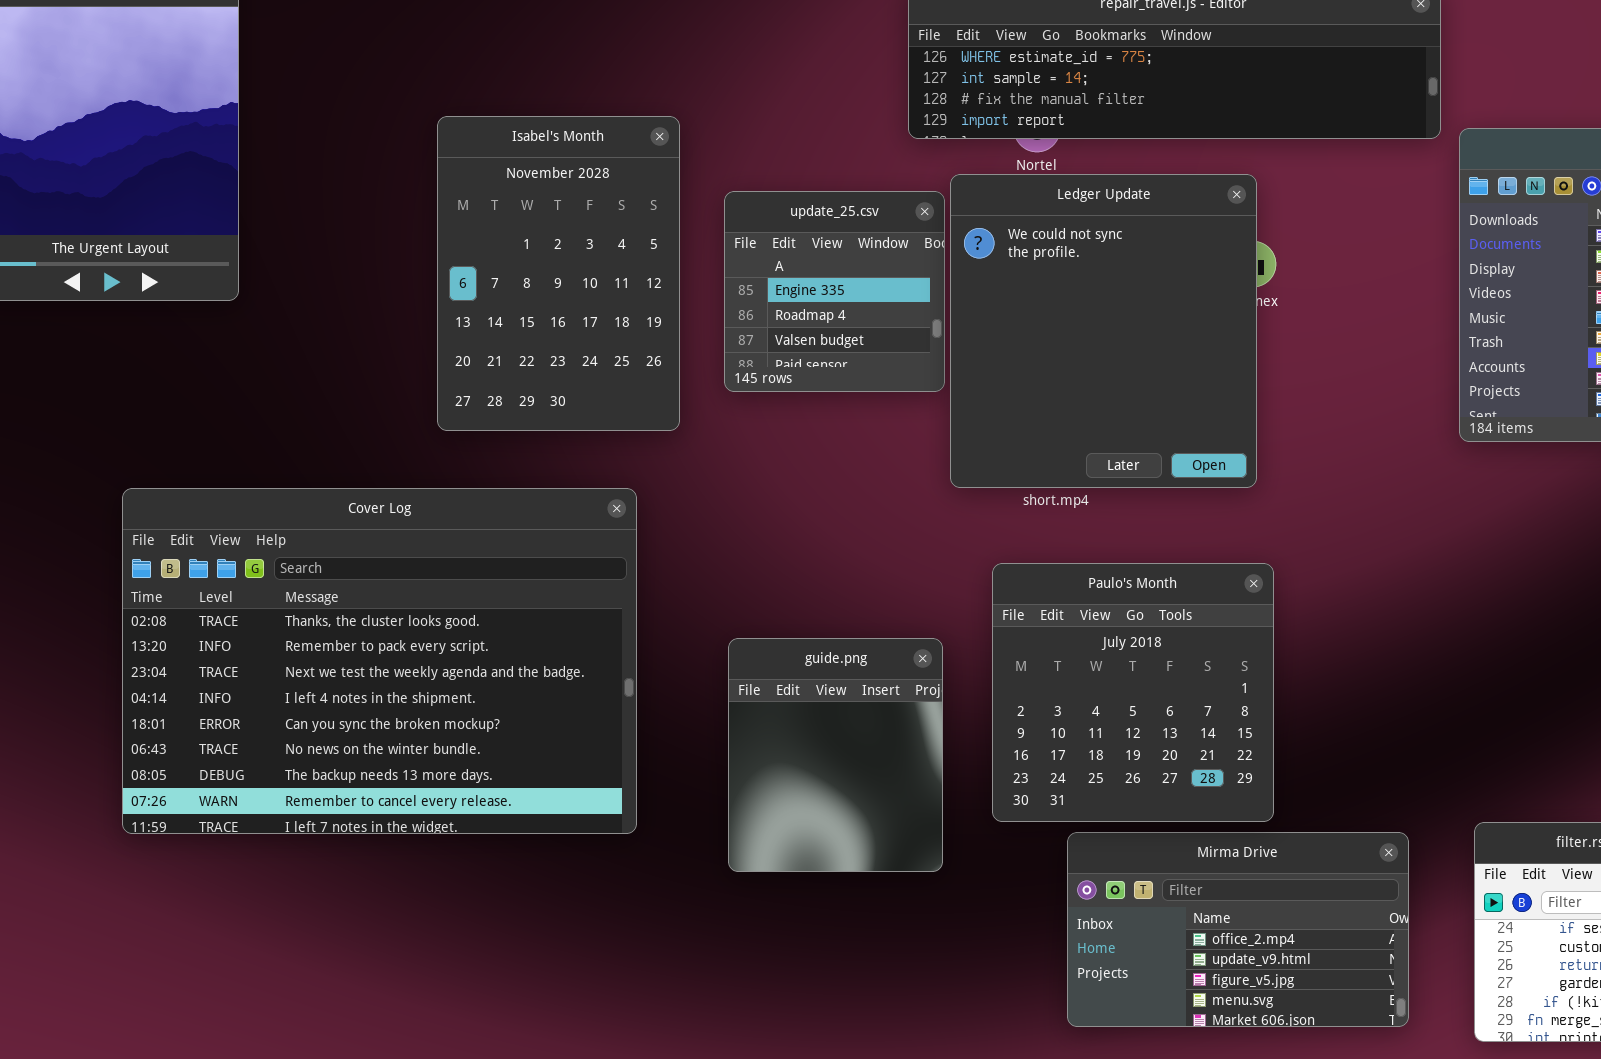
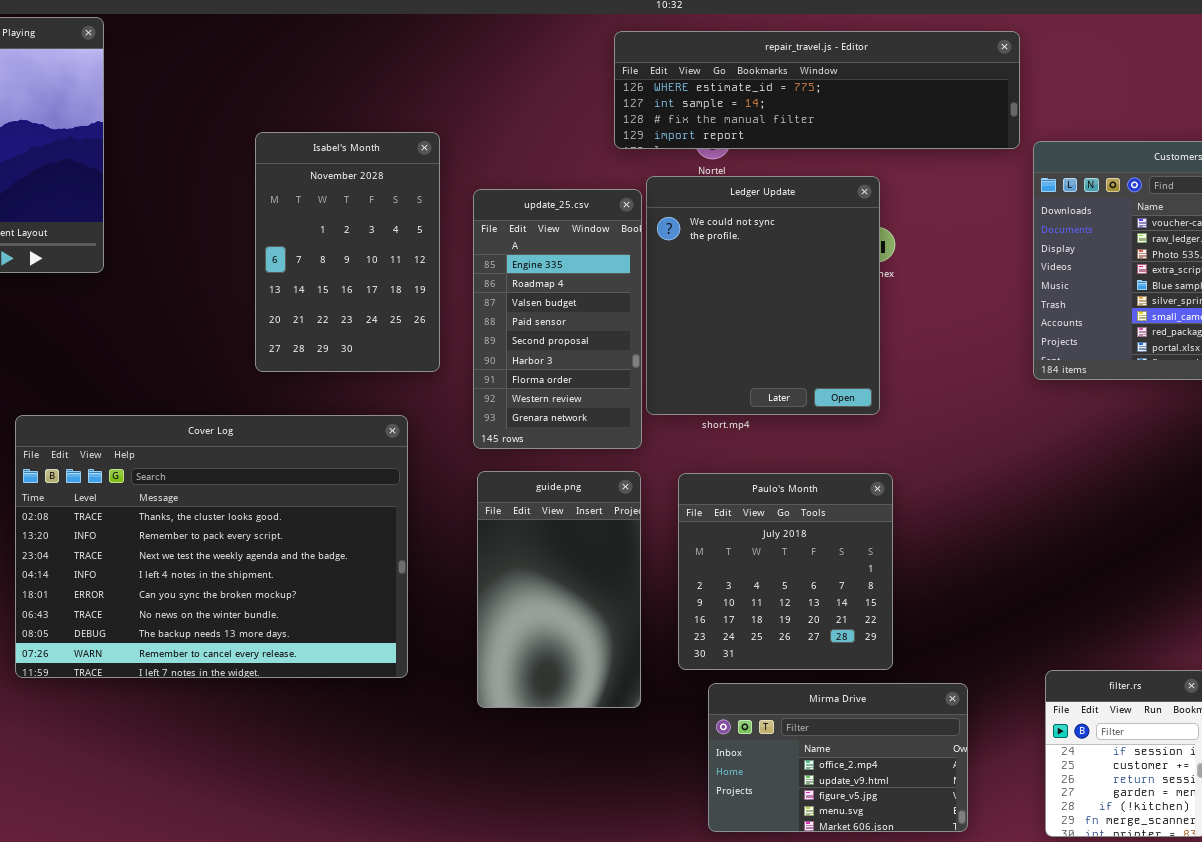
update_25.csv: [724,191,945,392] -> [473,189,642,449], resized
guide.png: [728,638,943,872] -> [477,471,641,708], resized
Mirma Drive: [1067,832,1409,1027] -> [708,683,968,832], moved

